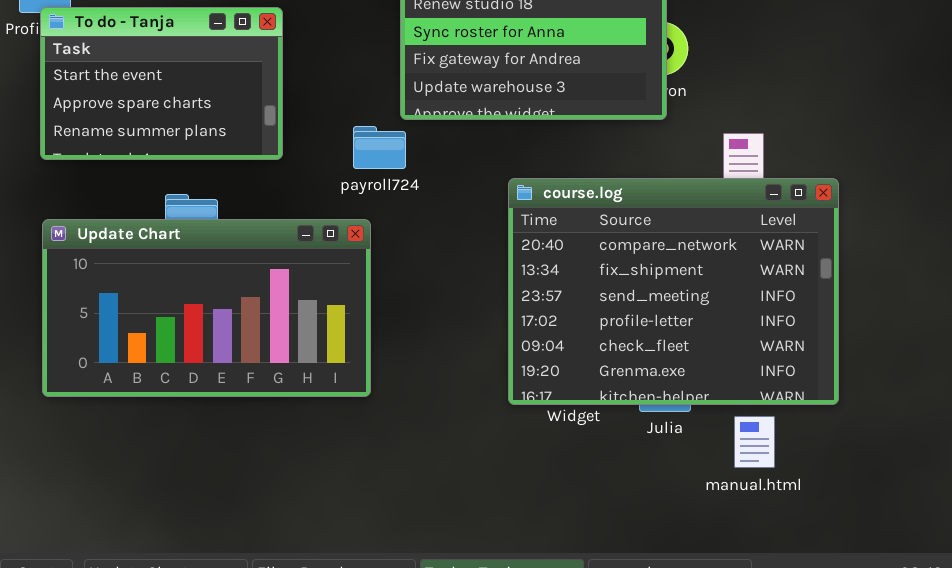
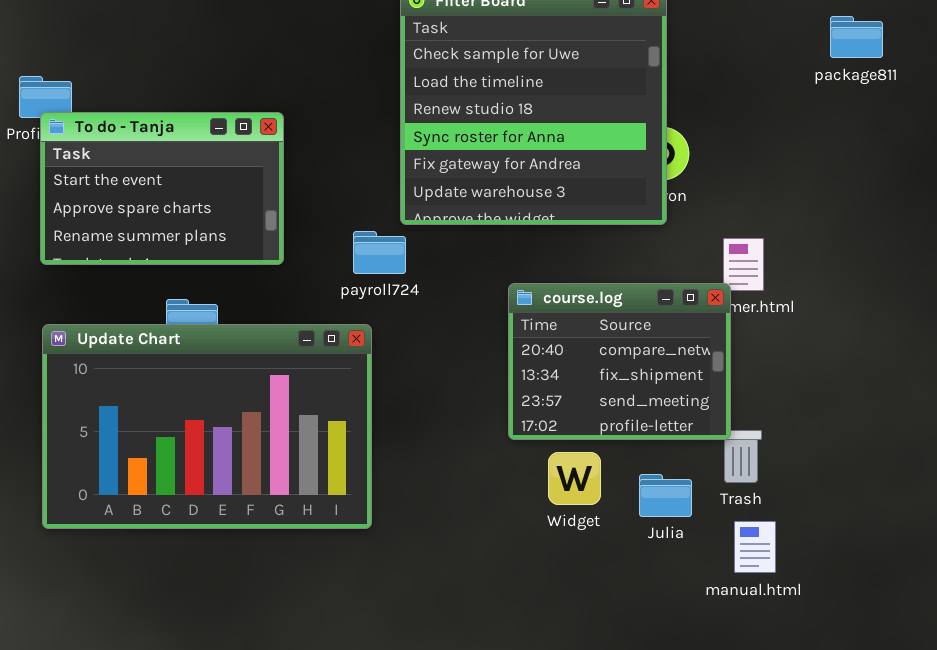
course.log: [508,178,839,405] -> [508,283,731,440], resized
Update Chart: [42,219,371,397] -> [42,324,372,529], resized

